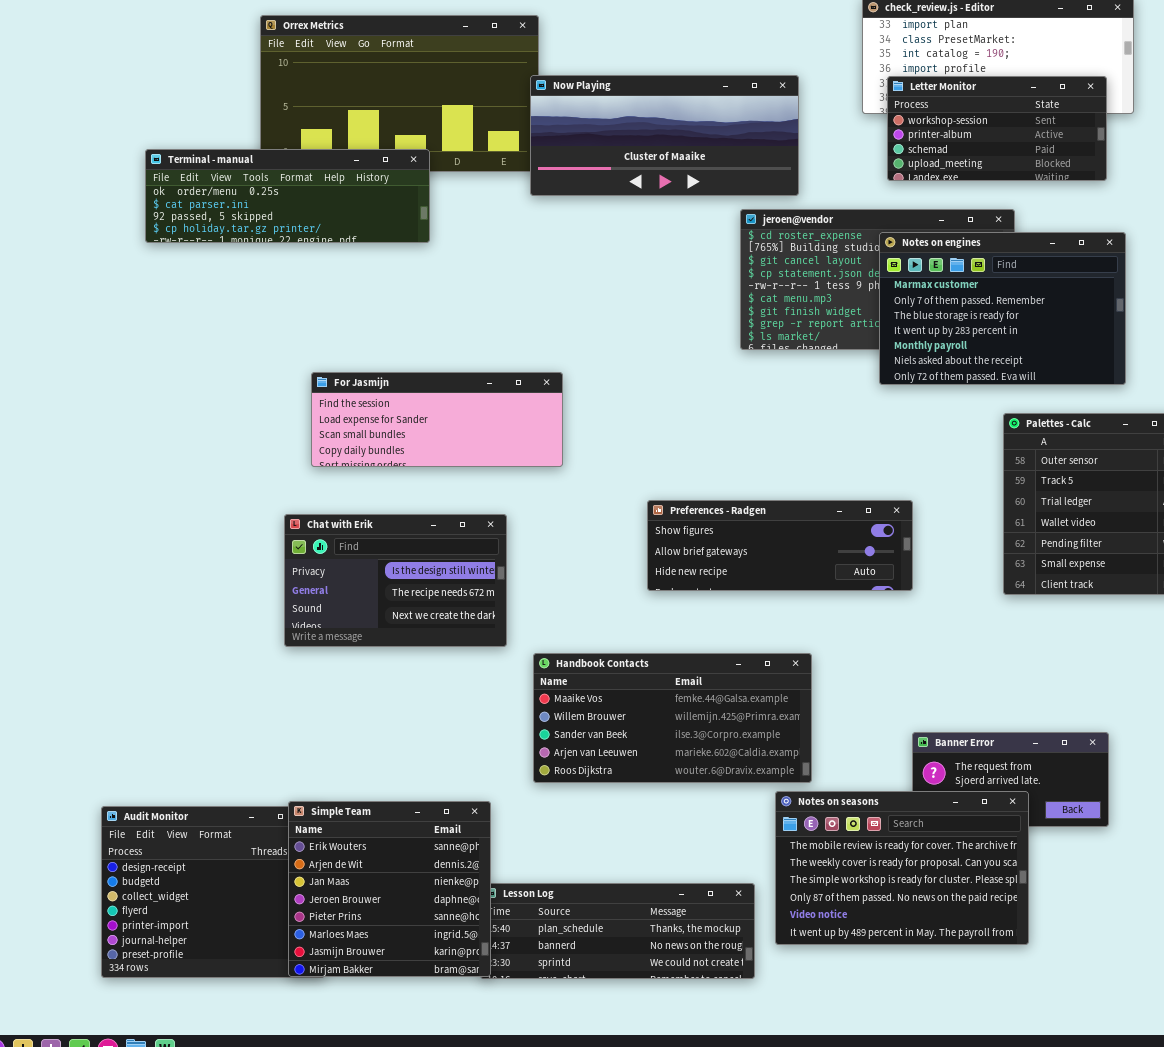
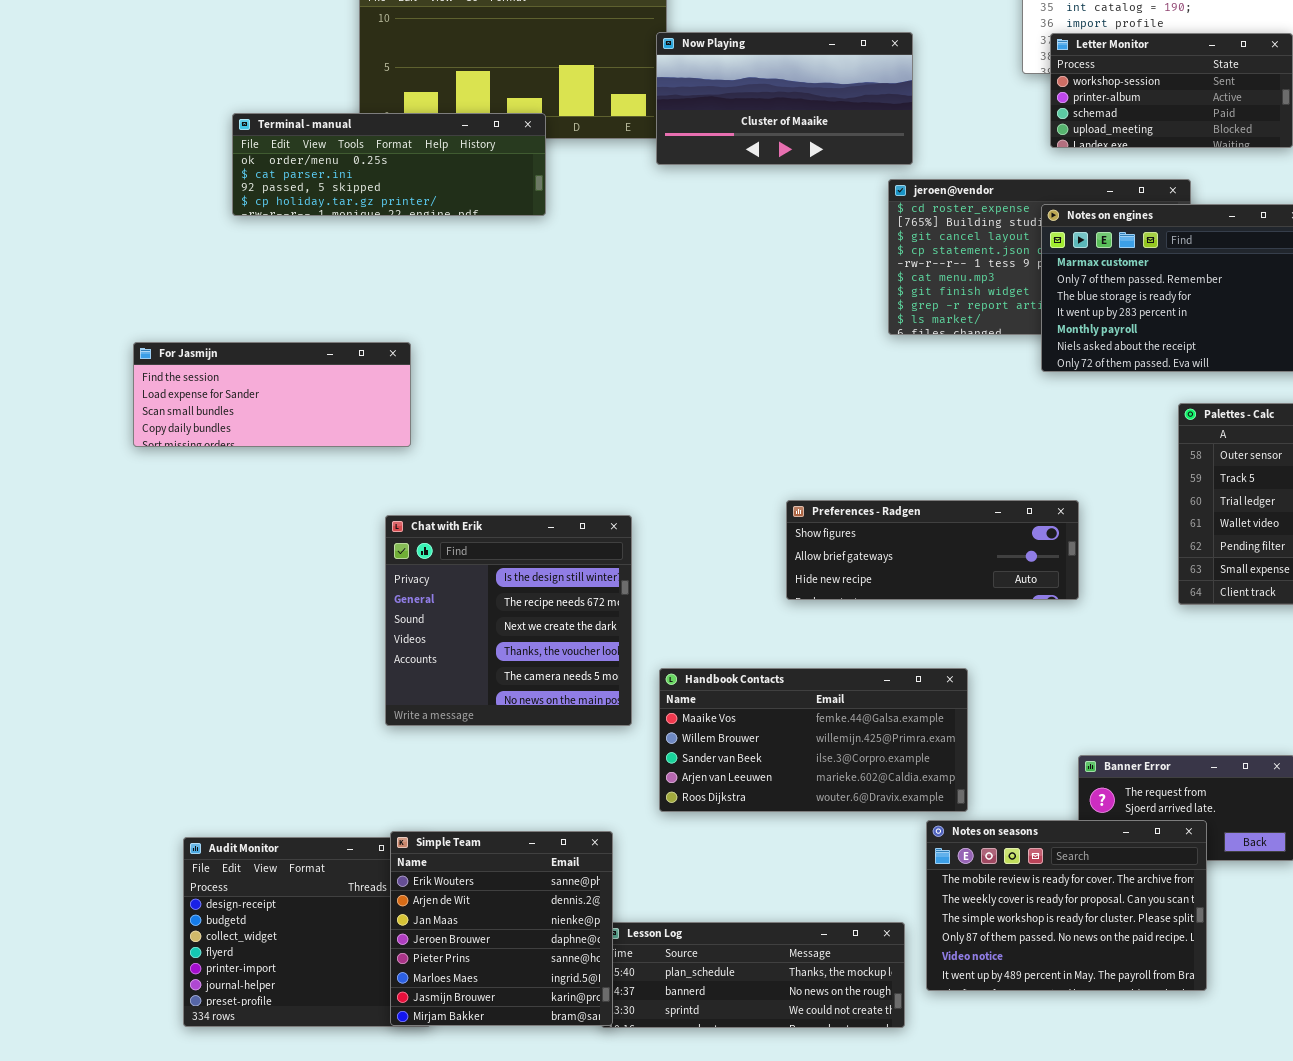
Now Playing: [530,75,799,196] -> [656,32,913,165], resized
For Jasmijn: [311,372,563,467] -> [133,342,411,447], moved
Chat with Erik: [284,514,507,647] -> [385,515,632,726], resized

